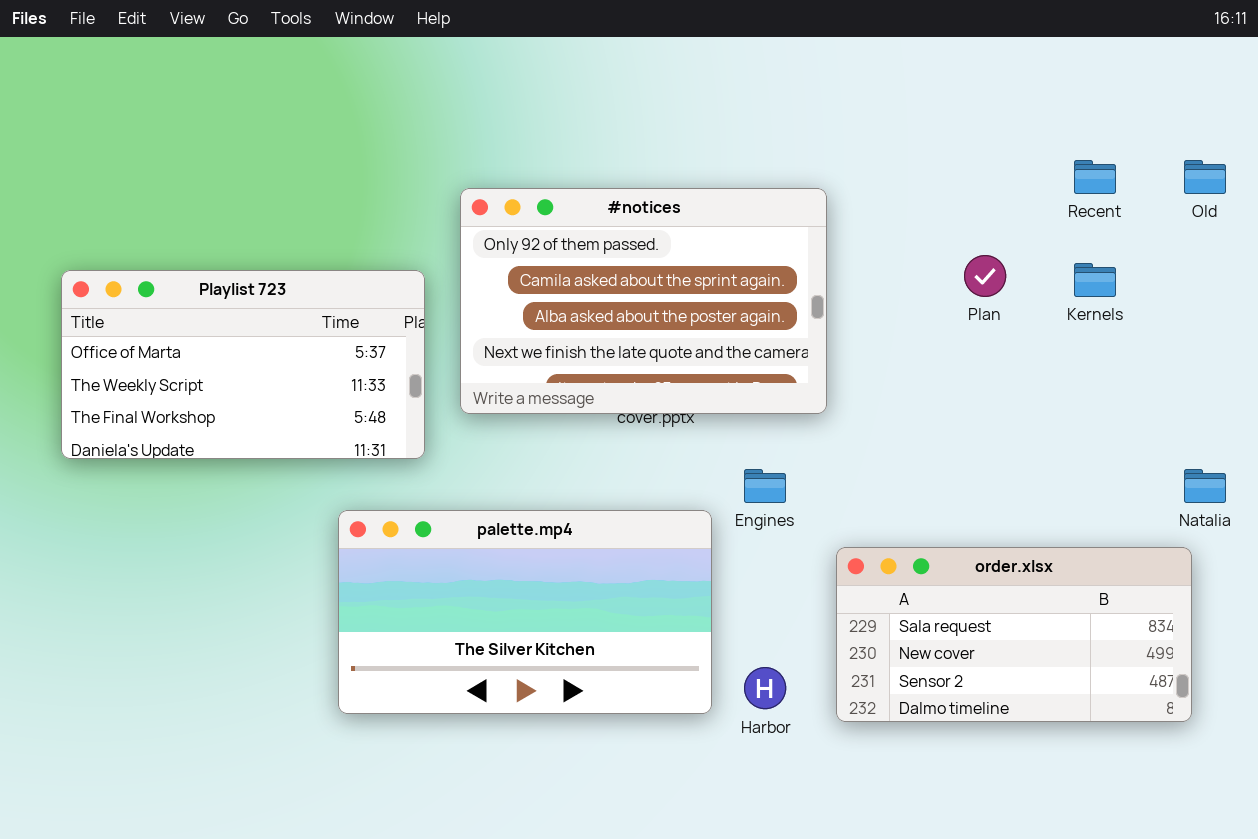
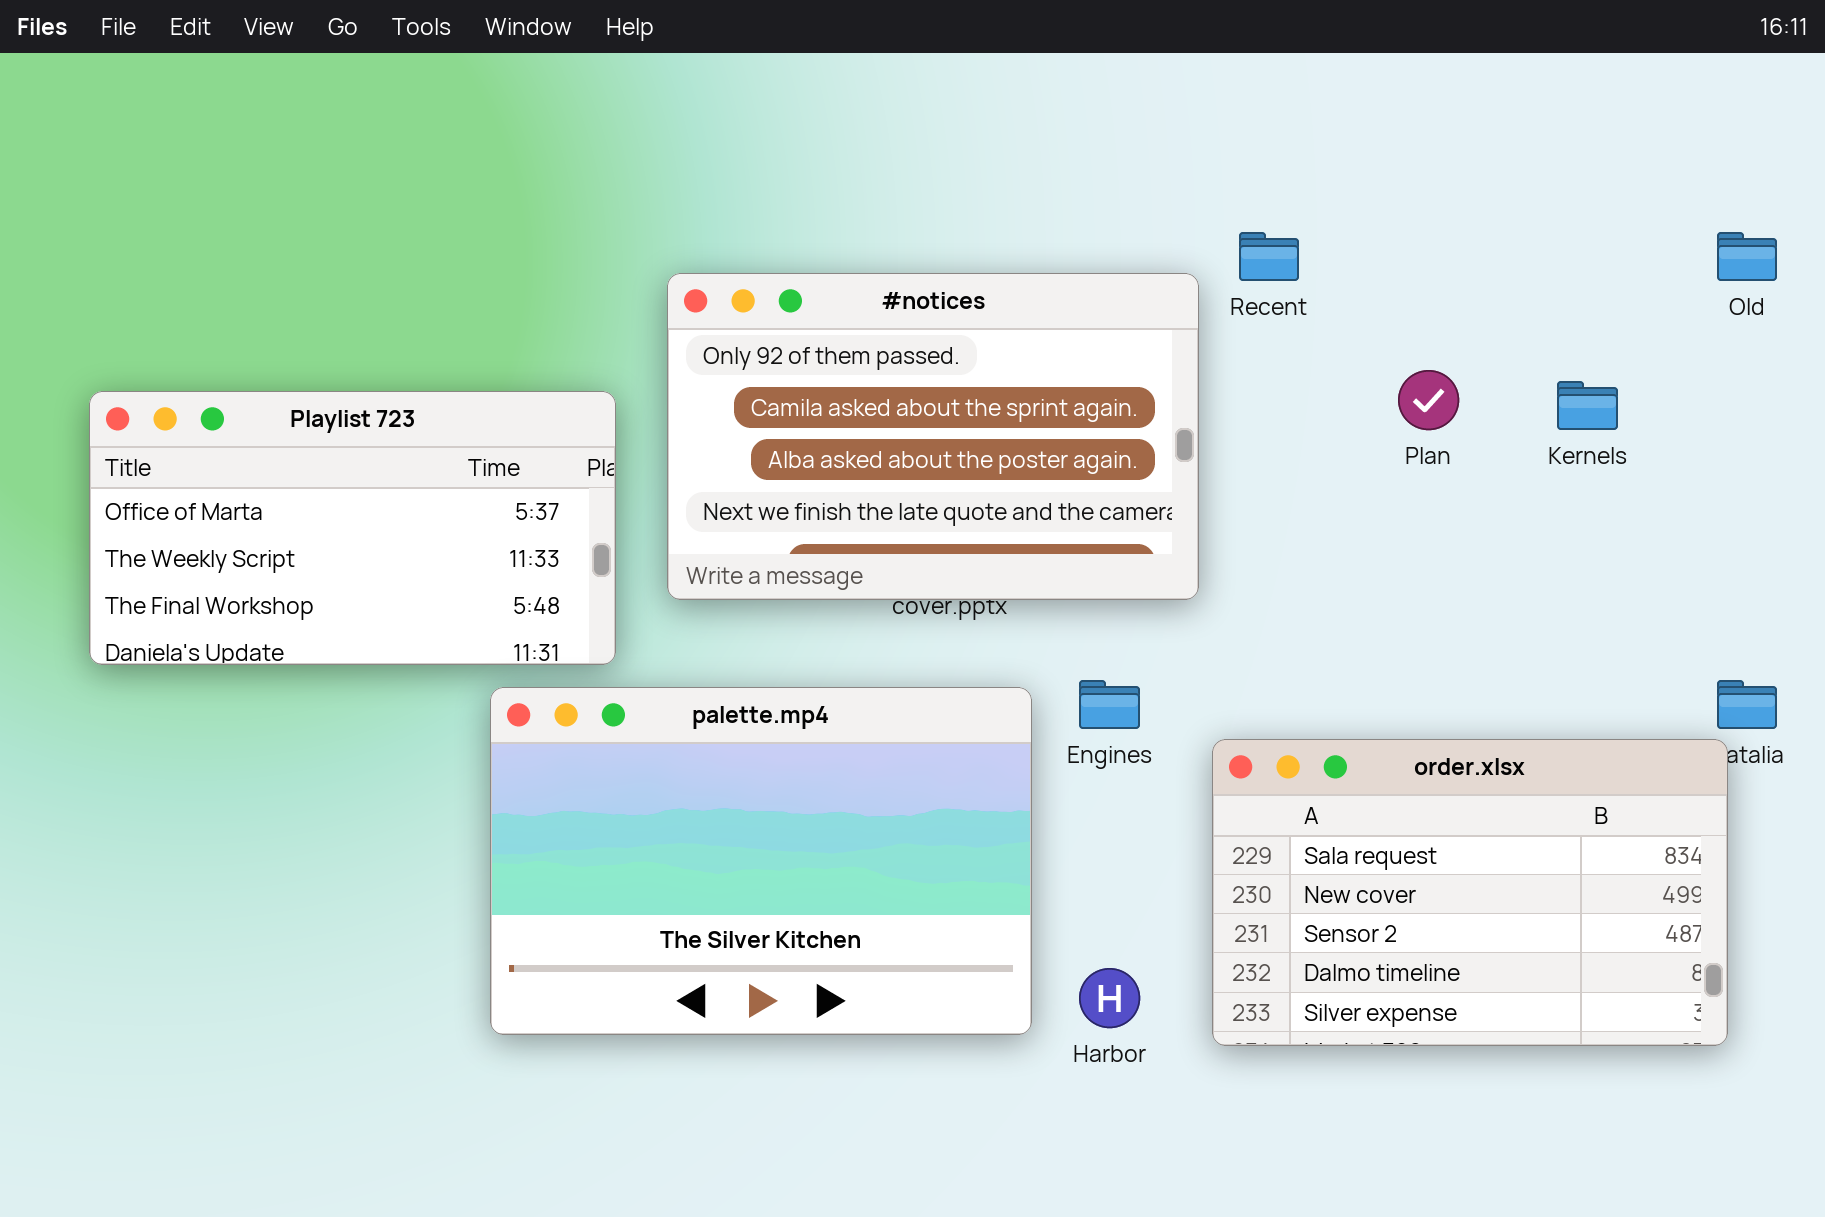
Recent: [1074,160,1116,194] -> [1239,232,1299,281], moved
palette.mp4: [338,510,712,714] -> [490,687,1032,1035], resized
order.xlsx: [836,547,1192,722] -> [1212,739,1728,1046], resized

